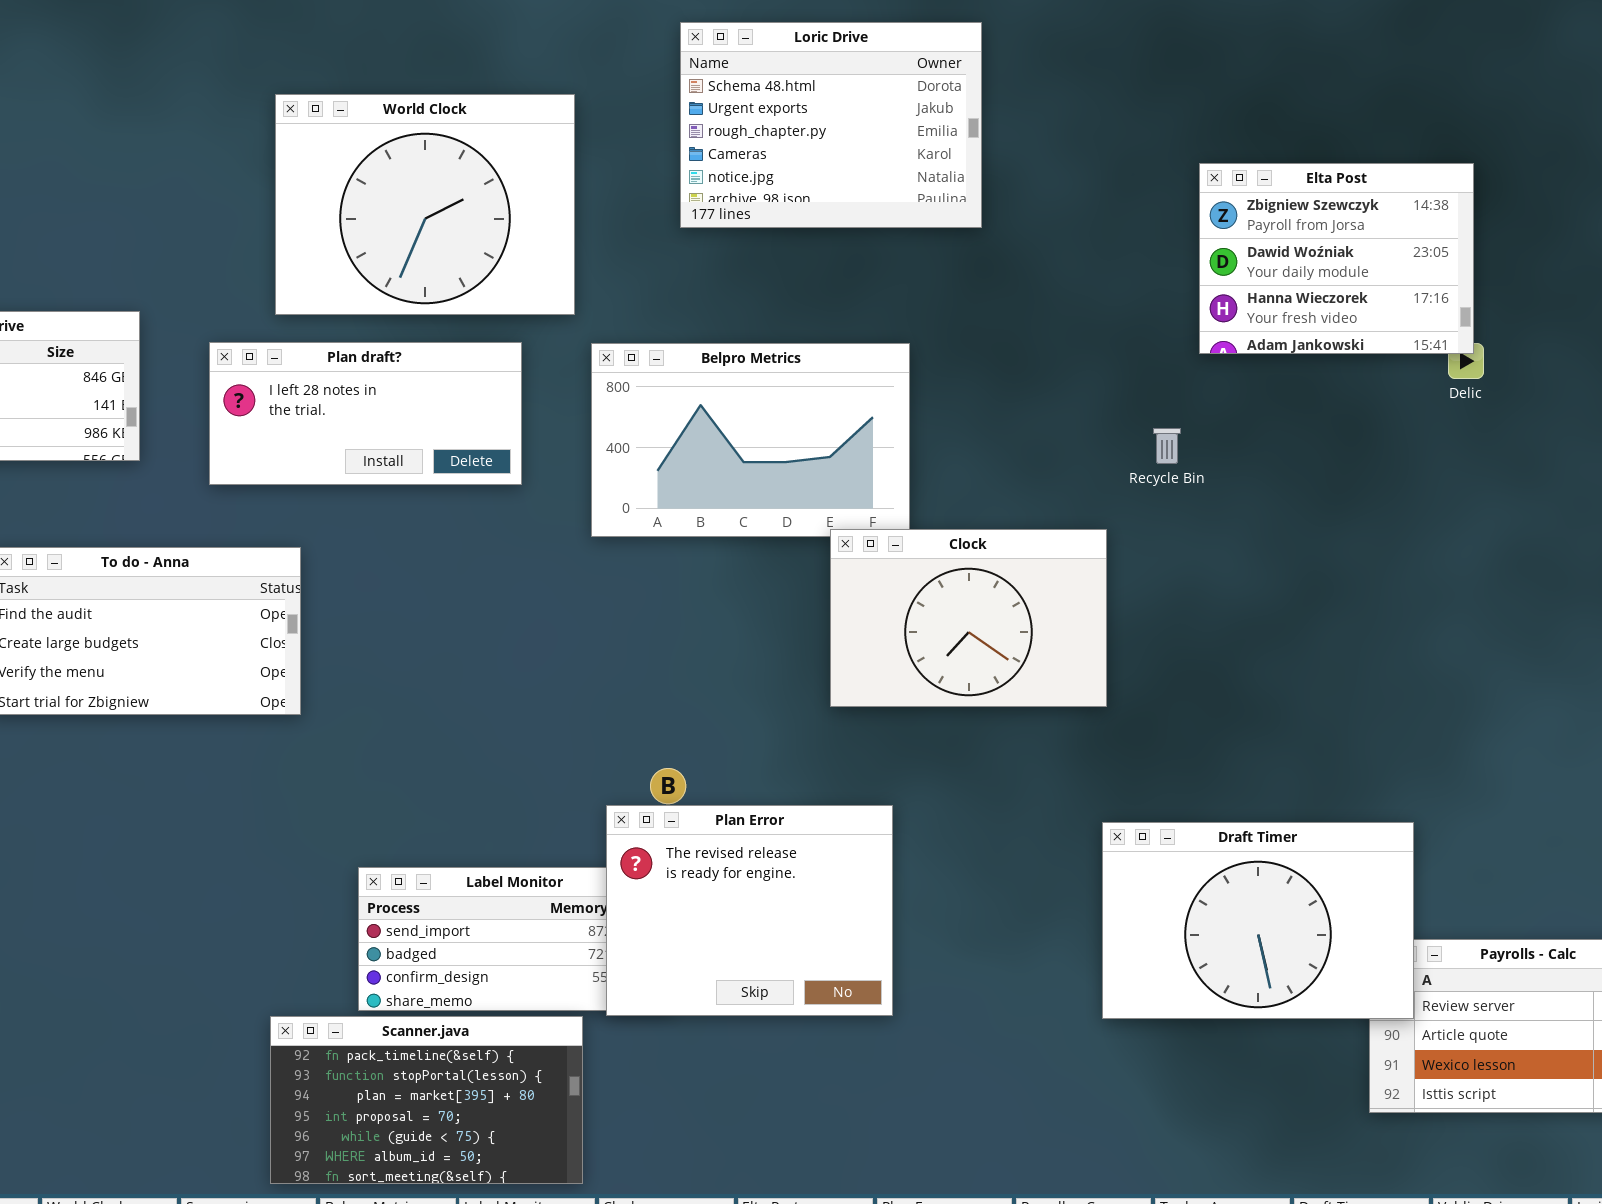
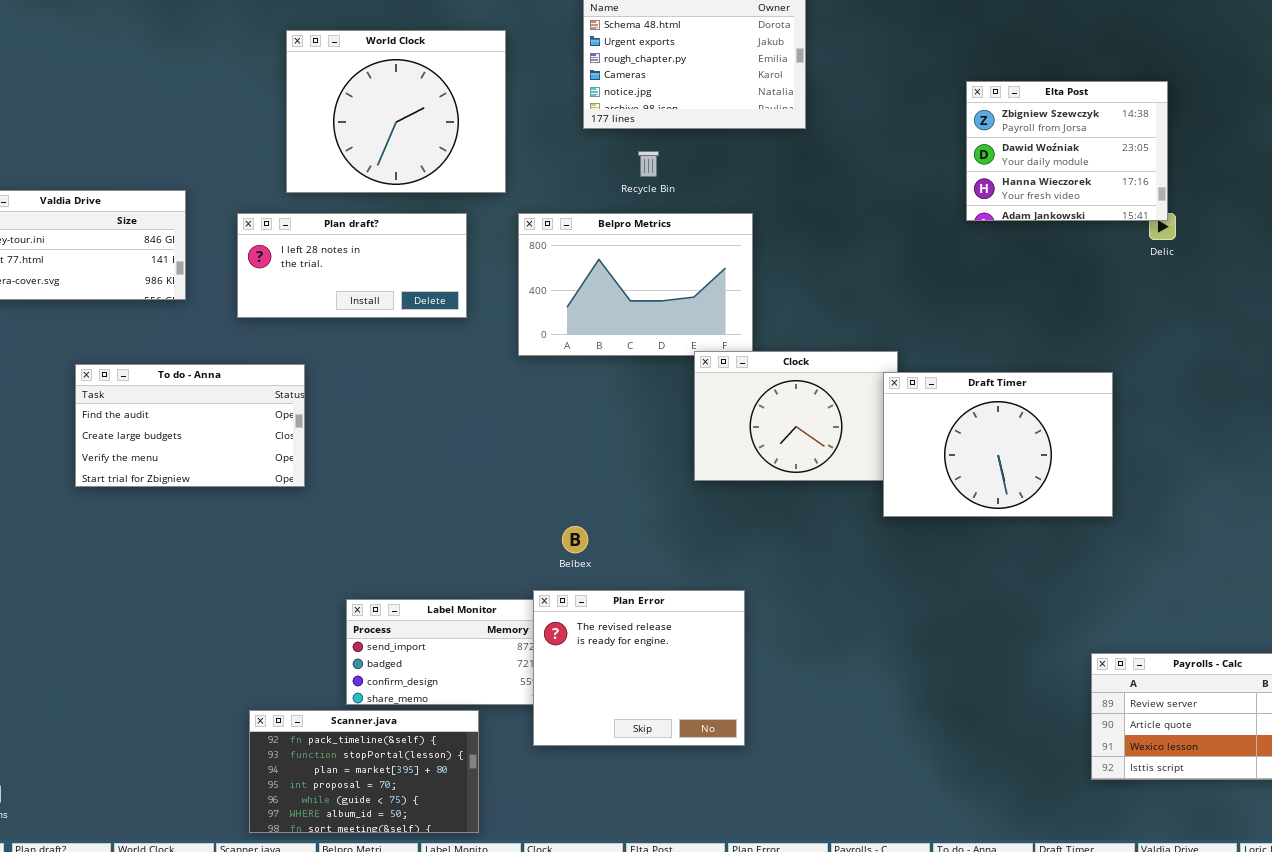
Recycle Bin: [1153,428,1181,464] -> [638,151,659,177], moved
Plan Error: [606,805,893,1016] -> [533,590,745,746], moved
Draft Timer: [1102,822,1414,1019] -> [883,372,1113,517], moved
Scanner.java: [270,1016,583,1184] -> [249,710,479,833], moved

